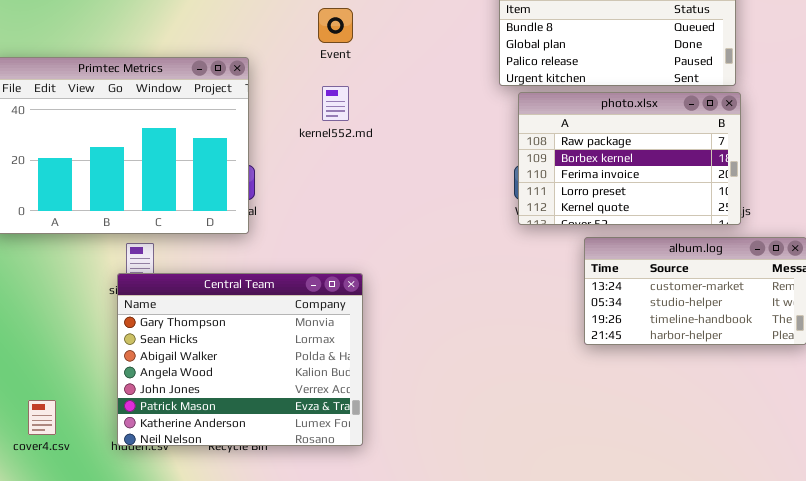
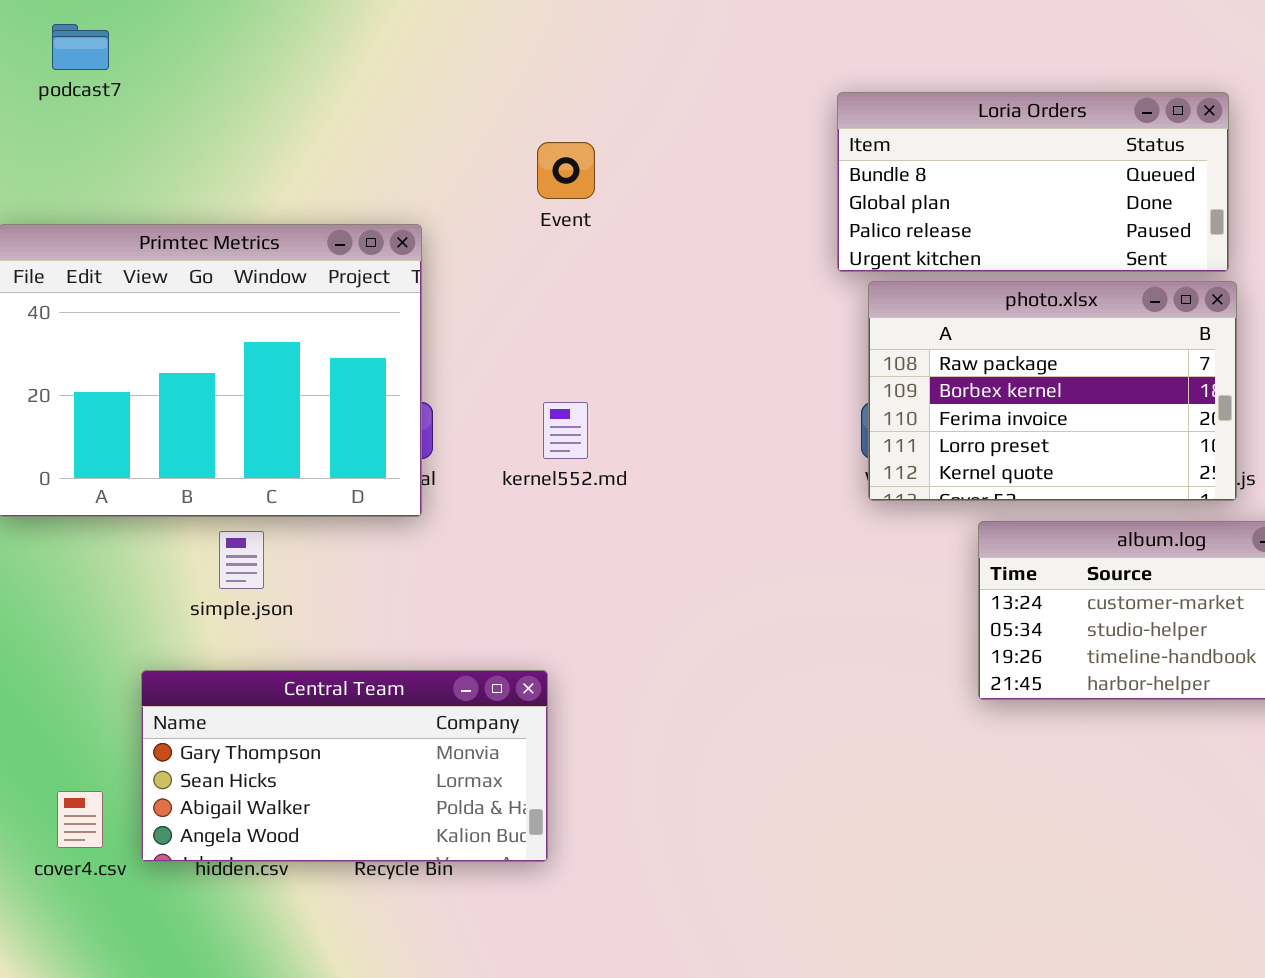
kernel552.md: [322,86,349,121] -> [543,402,588,459], moved
Central Team: [117,273,363,446] -> [141,670,548,862], moved, resized

